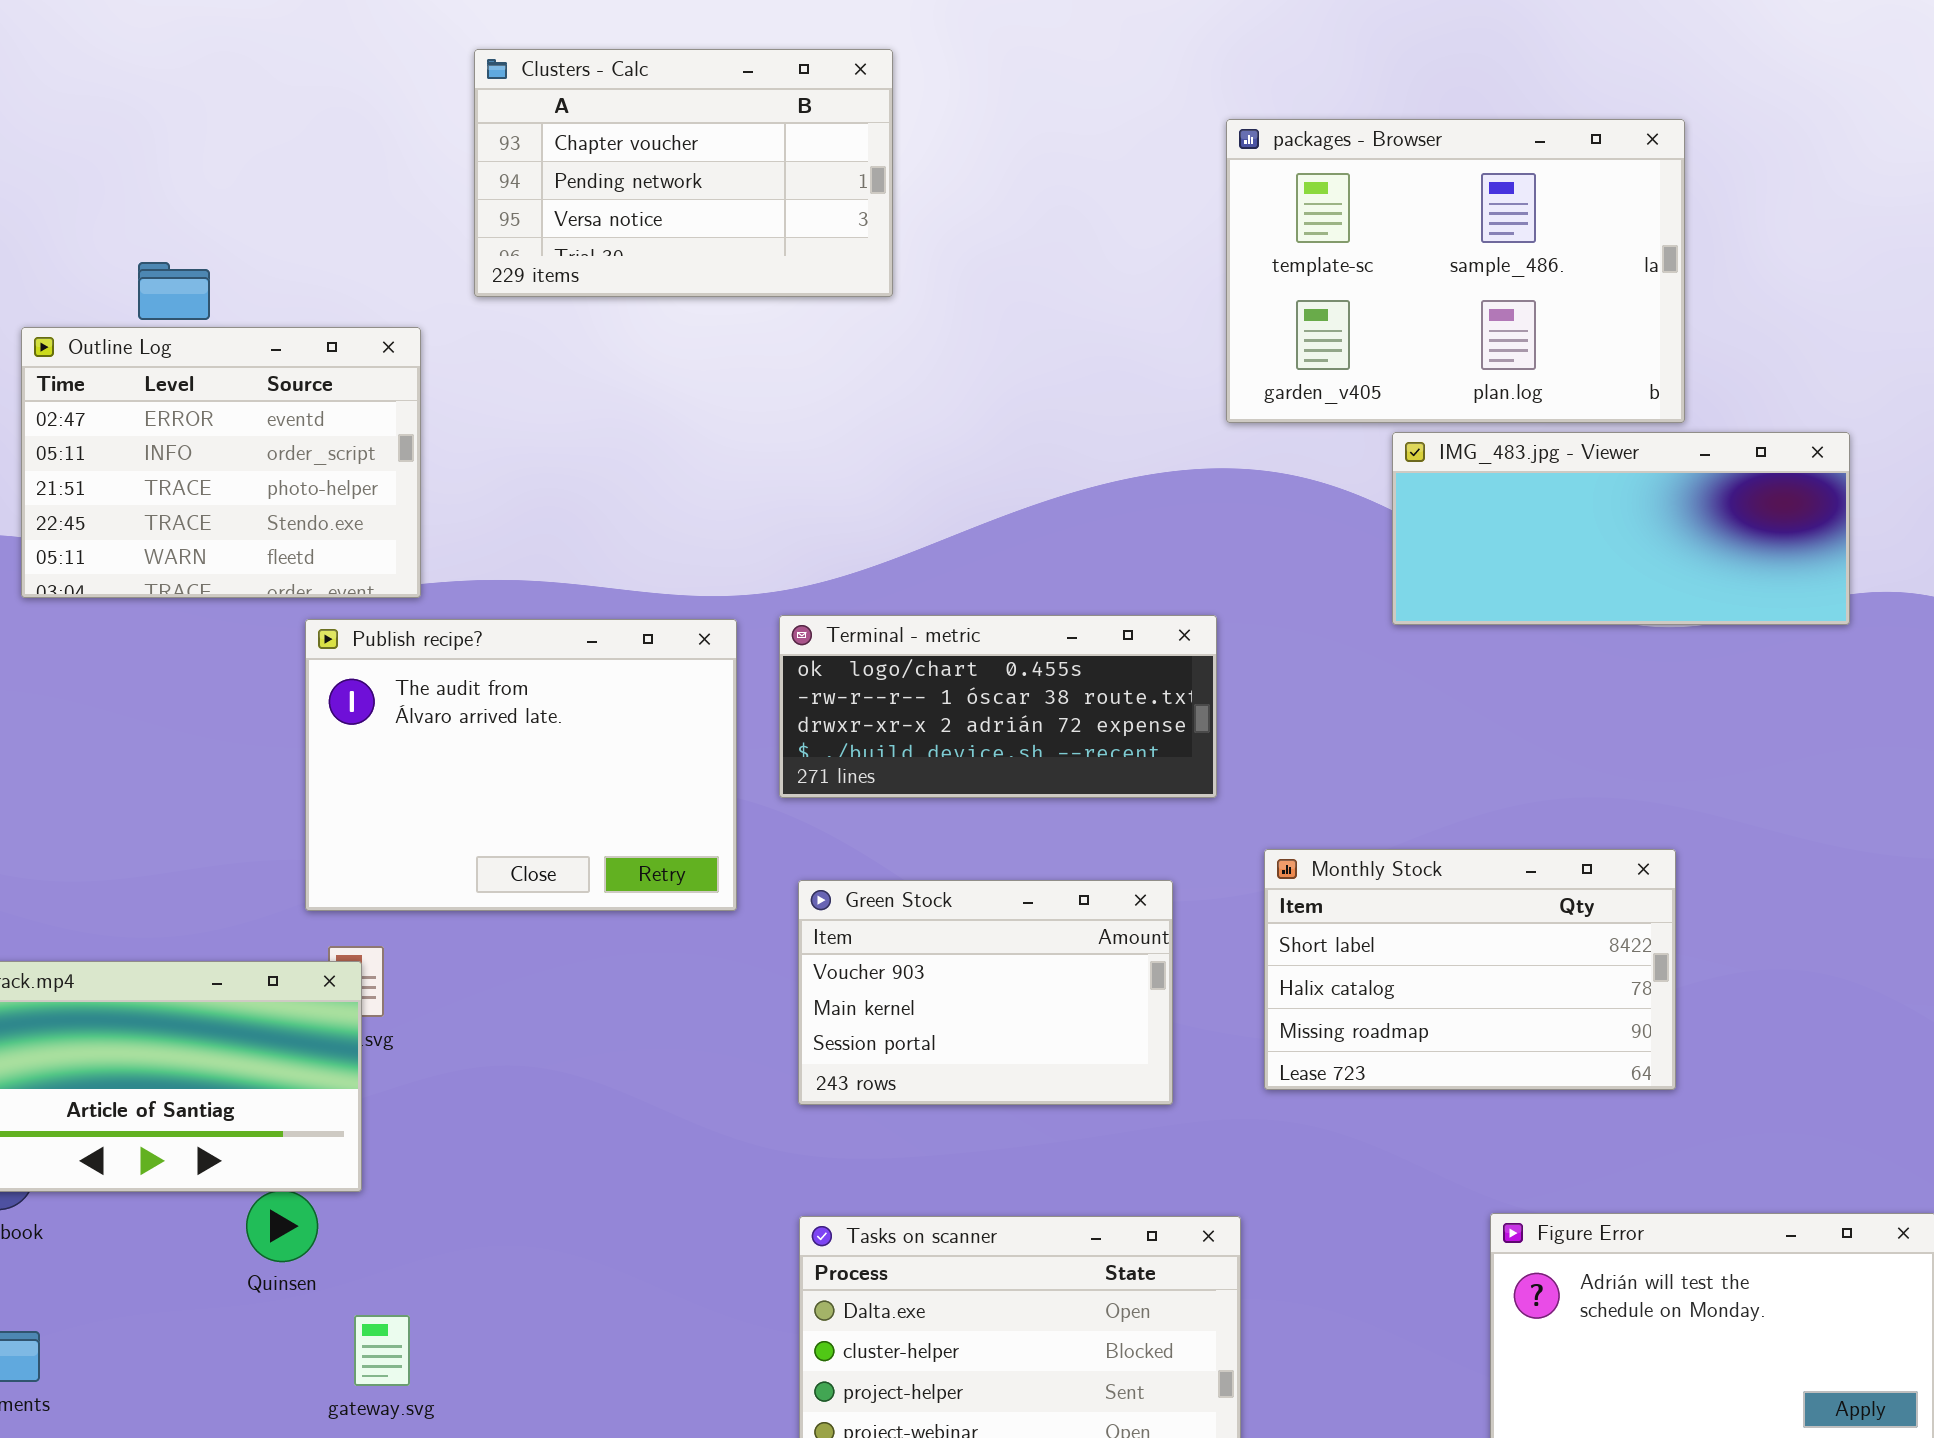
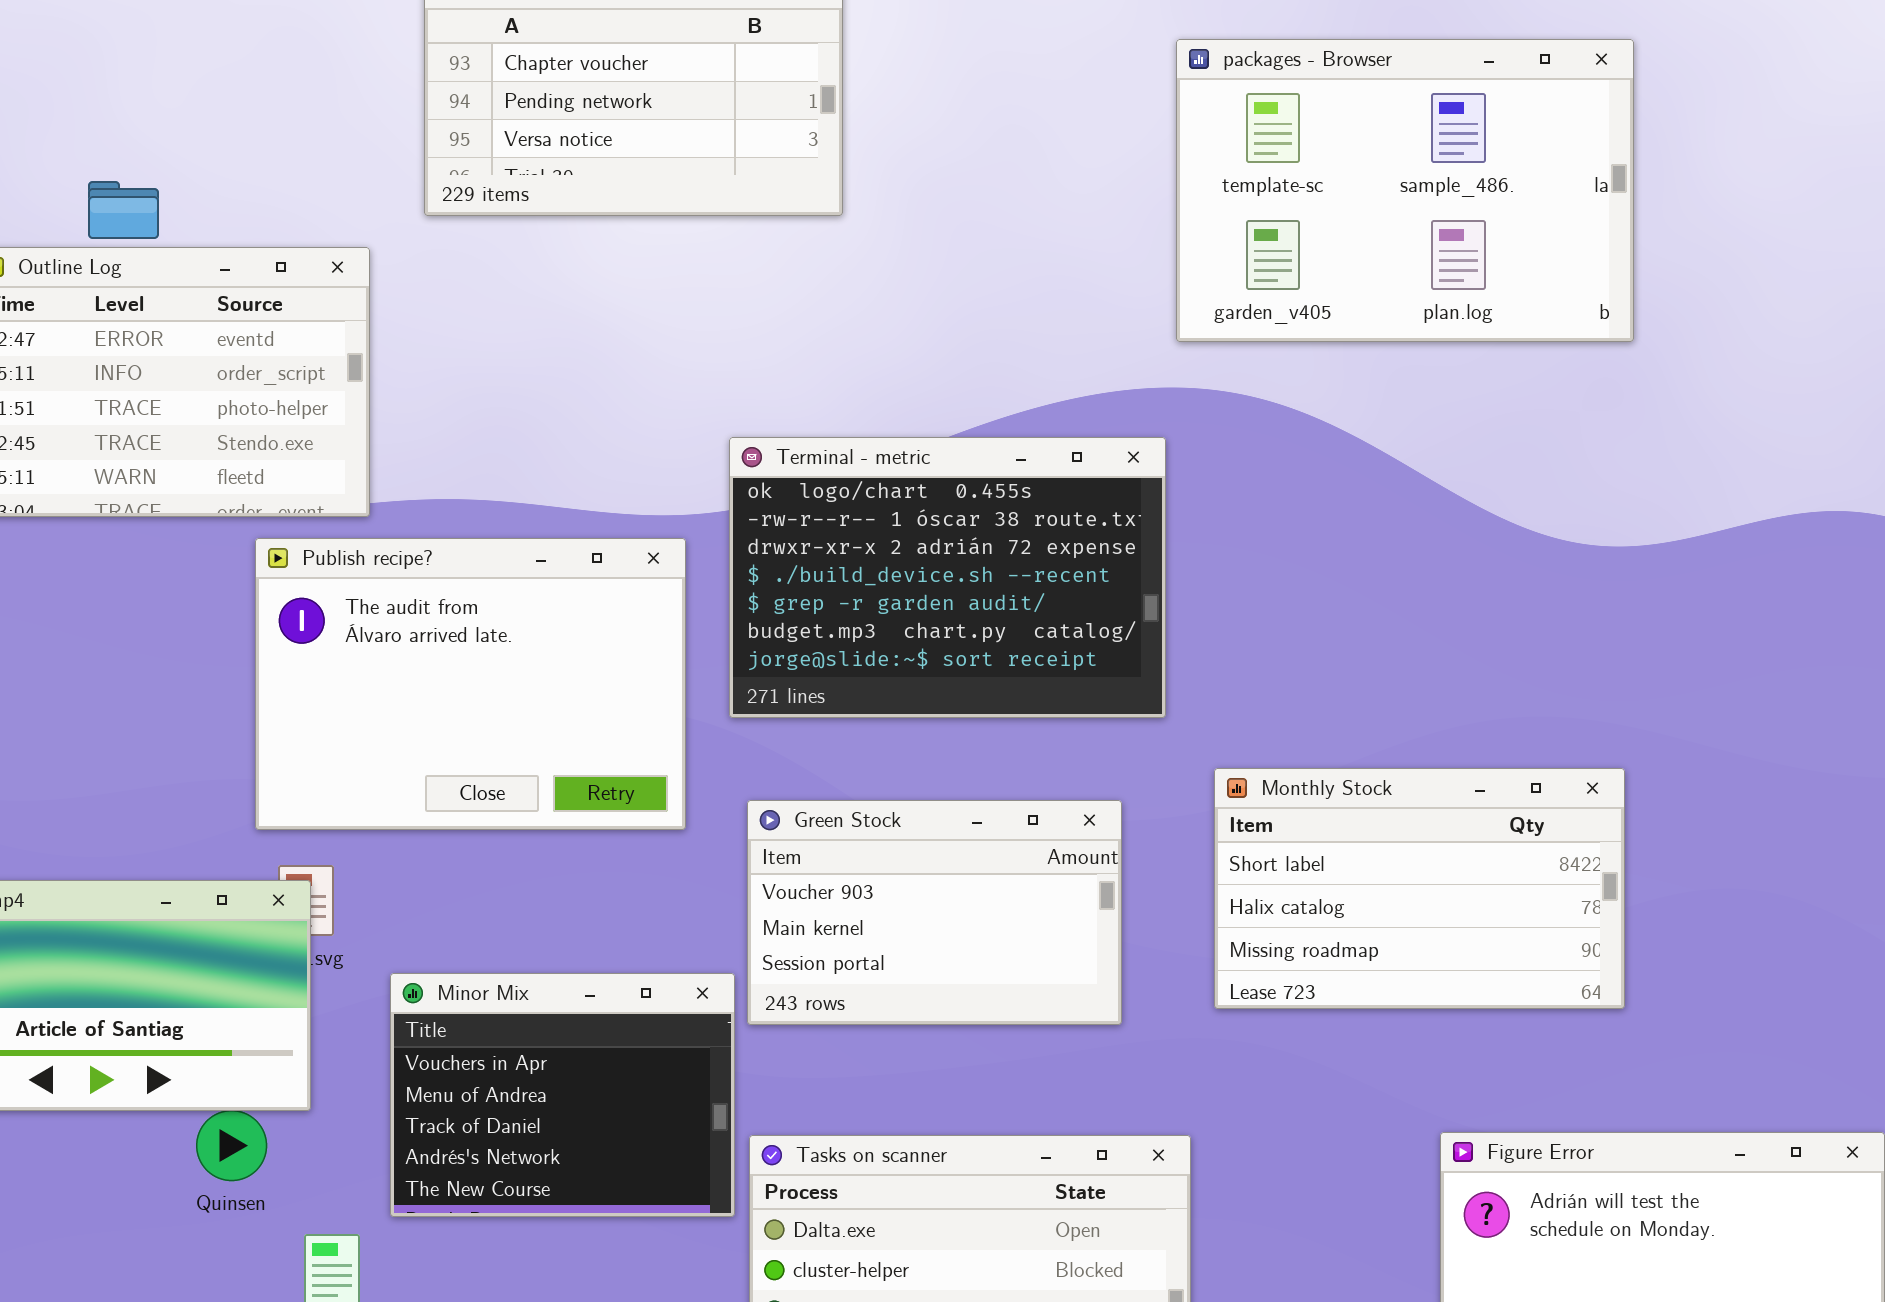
IMG_483.jpg - Viewer: [1392,432,1850,625] -> none, closed
Terminal - metric: [779,615,1217,798] -> [729,437,1166,718], resized
Minor Mix: none -> [390,973,735,1217], opened

